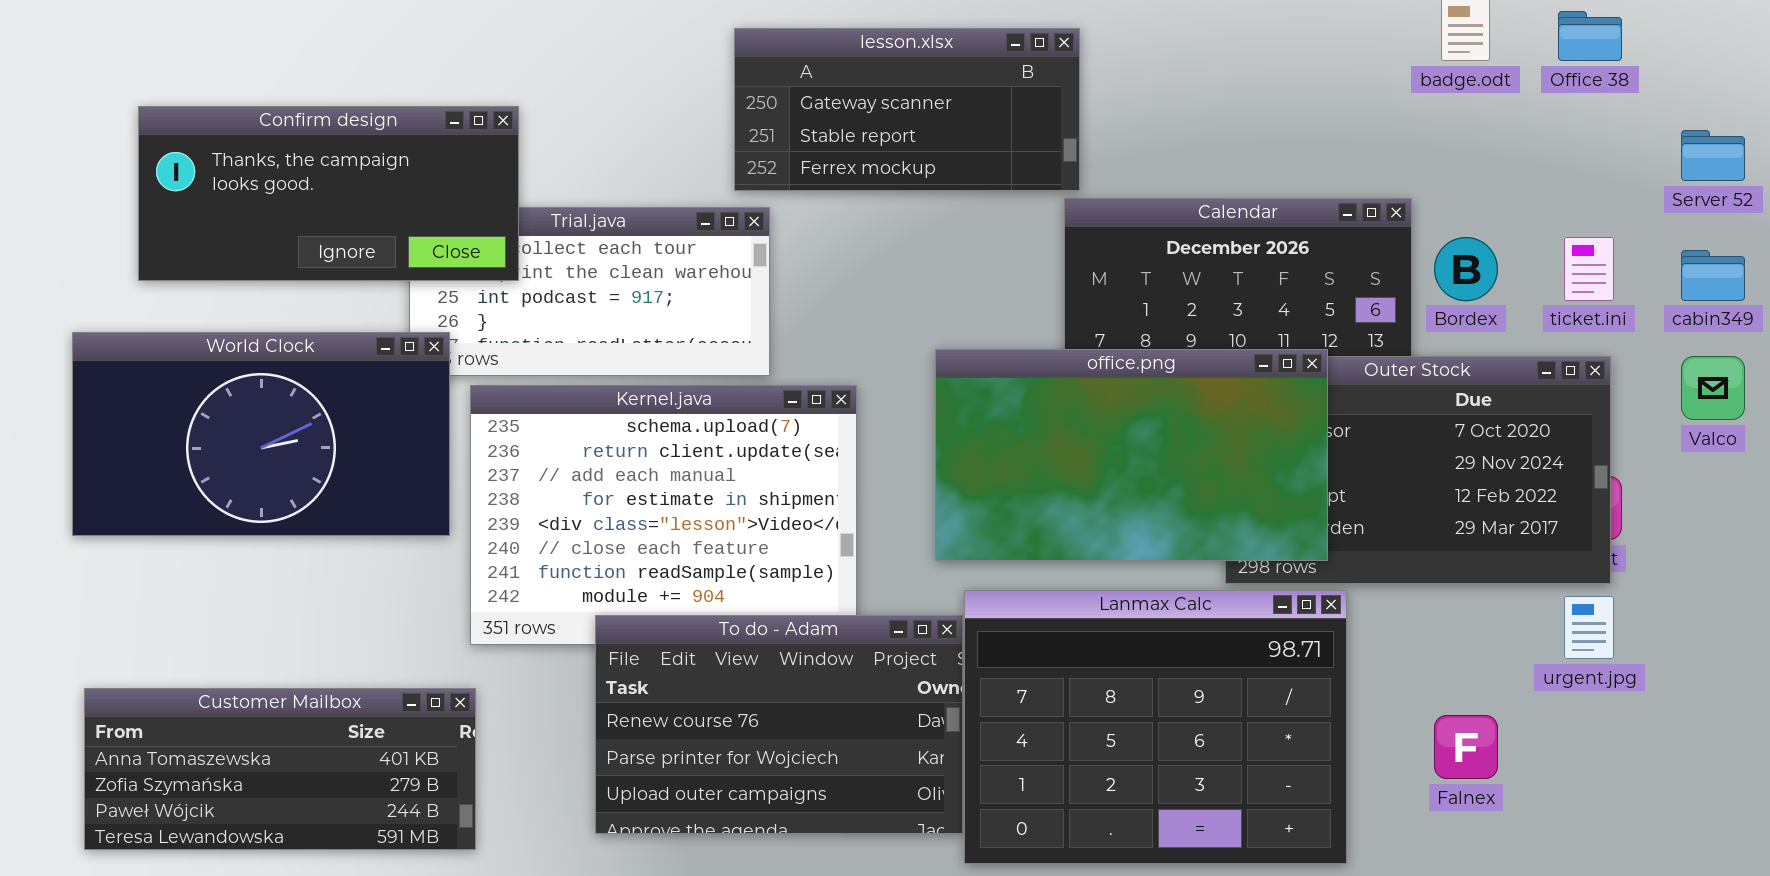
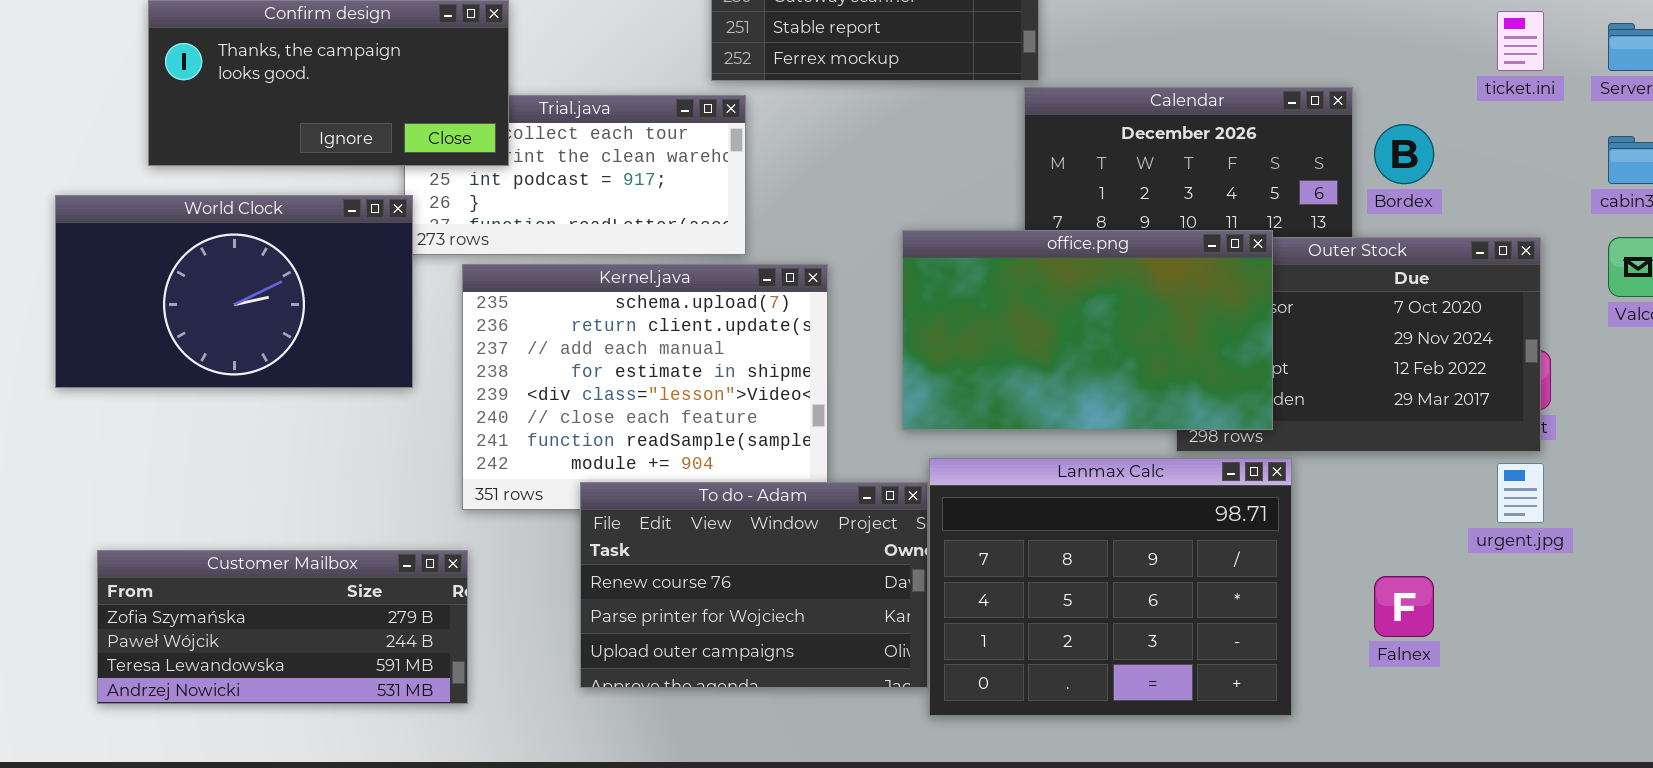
ticket.ini: [1564,237,1614,301] -> [1497,11,1544,71], moved
World Clock: [72,332,450,536] -> [55,195,413,388], moved
Customer Mailbox: [84,688,476,850] -> [97,550,468,704], scrolled down 1 row

